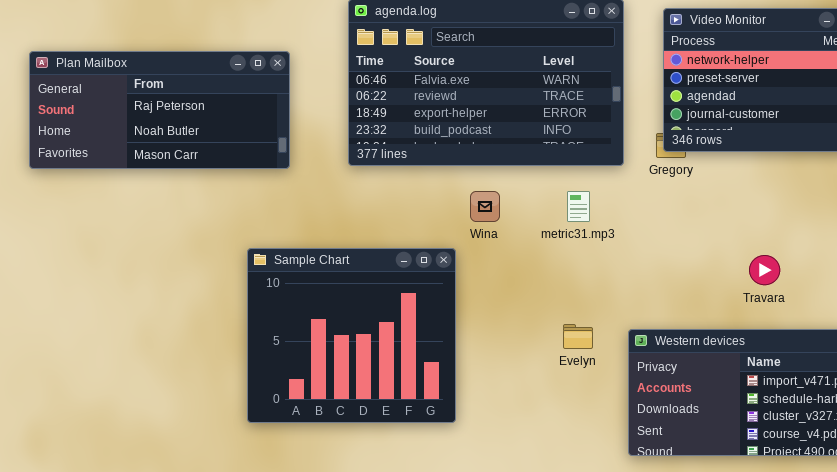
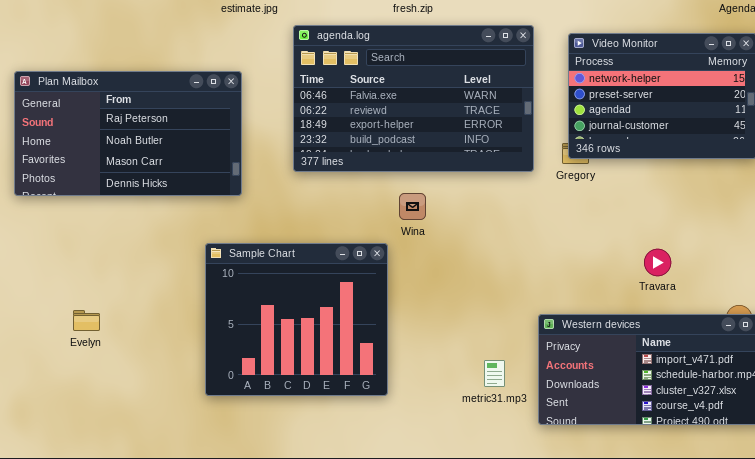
Plan Mailbox: [29,51,290,169] -> [14,71,242,196], resized
metric31.mp3: [567,191,590,222] -> [484,360,505,387], moved
Evelyn: [563,324,593,349] -> [73,310,100,331], moved

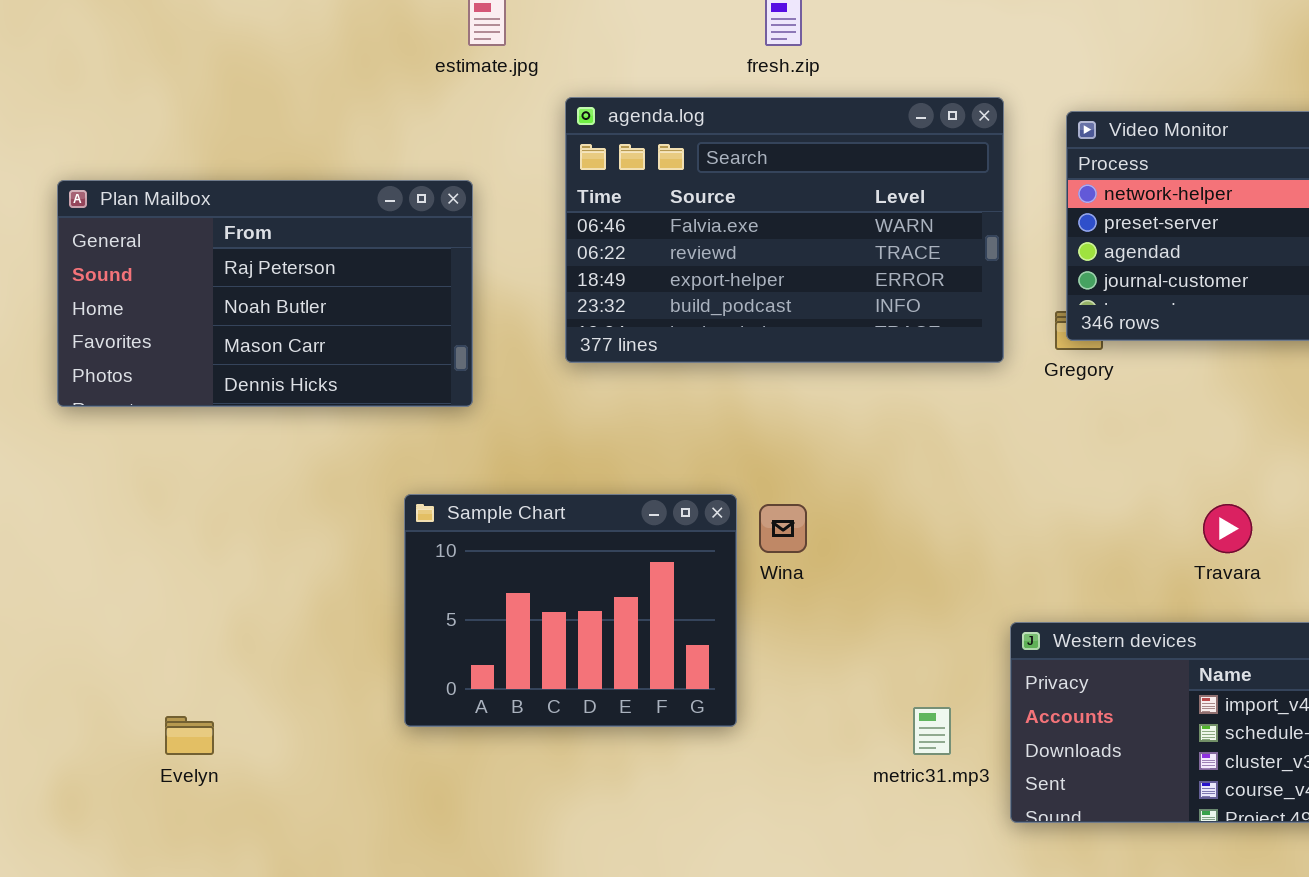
Wina: [399,193,426,220] -> [759,504,807,553], moved
Sample Chart: [205,243,388,396] -> [404,494,737,727], resized
Evelyn: [73,310,100,331] -> [165,716,214,755], moved

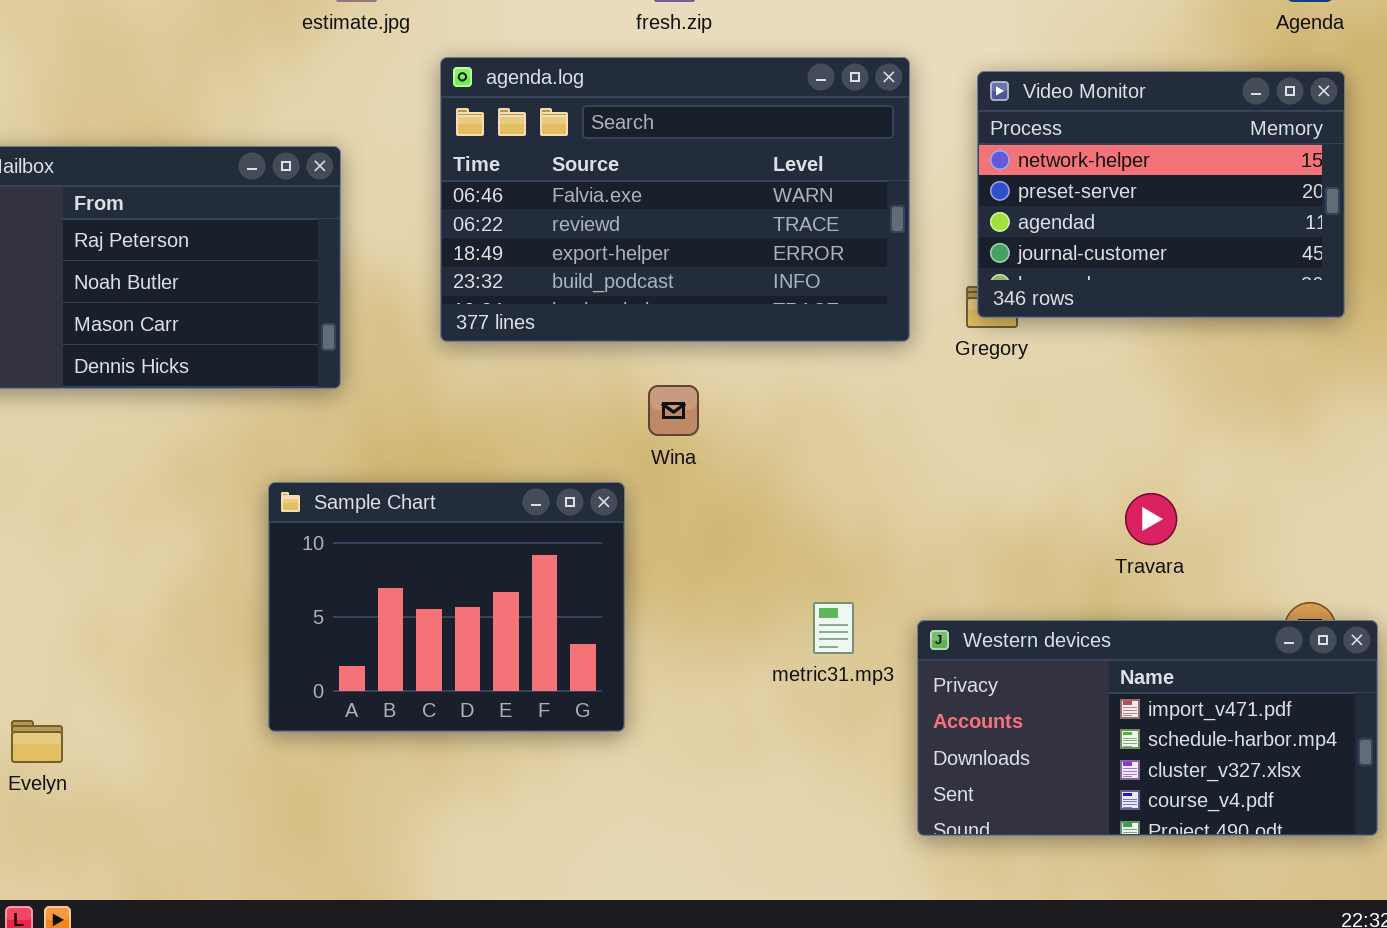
Wina: [759,504,807,553] -> [648,385,699,436], moved
metric31.mp3: [913,707,951,755] -> [813,602,854,654], moved

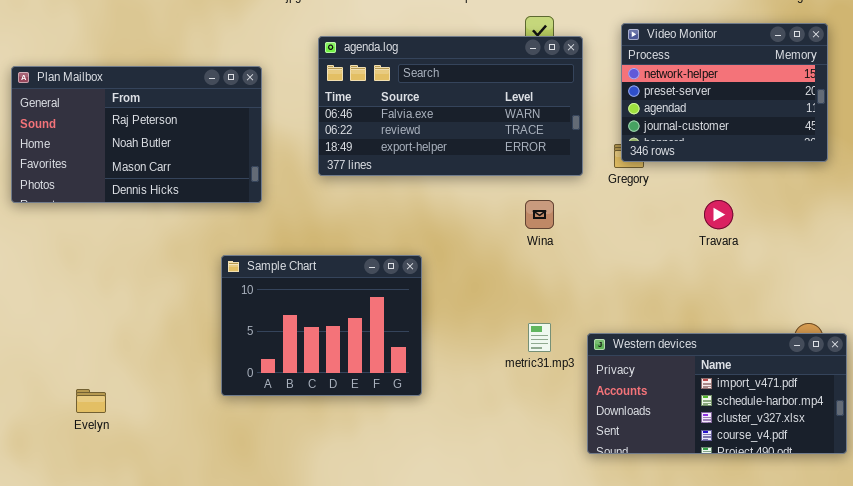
agenda.log: [440,57,910,342] -> [318,36,583,176], resized
Wina: [648,385,699,436] -> [525,200,554,229], moved
Travara: [1125,493,1177,545] -> [704,200,733,229], moved

